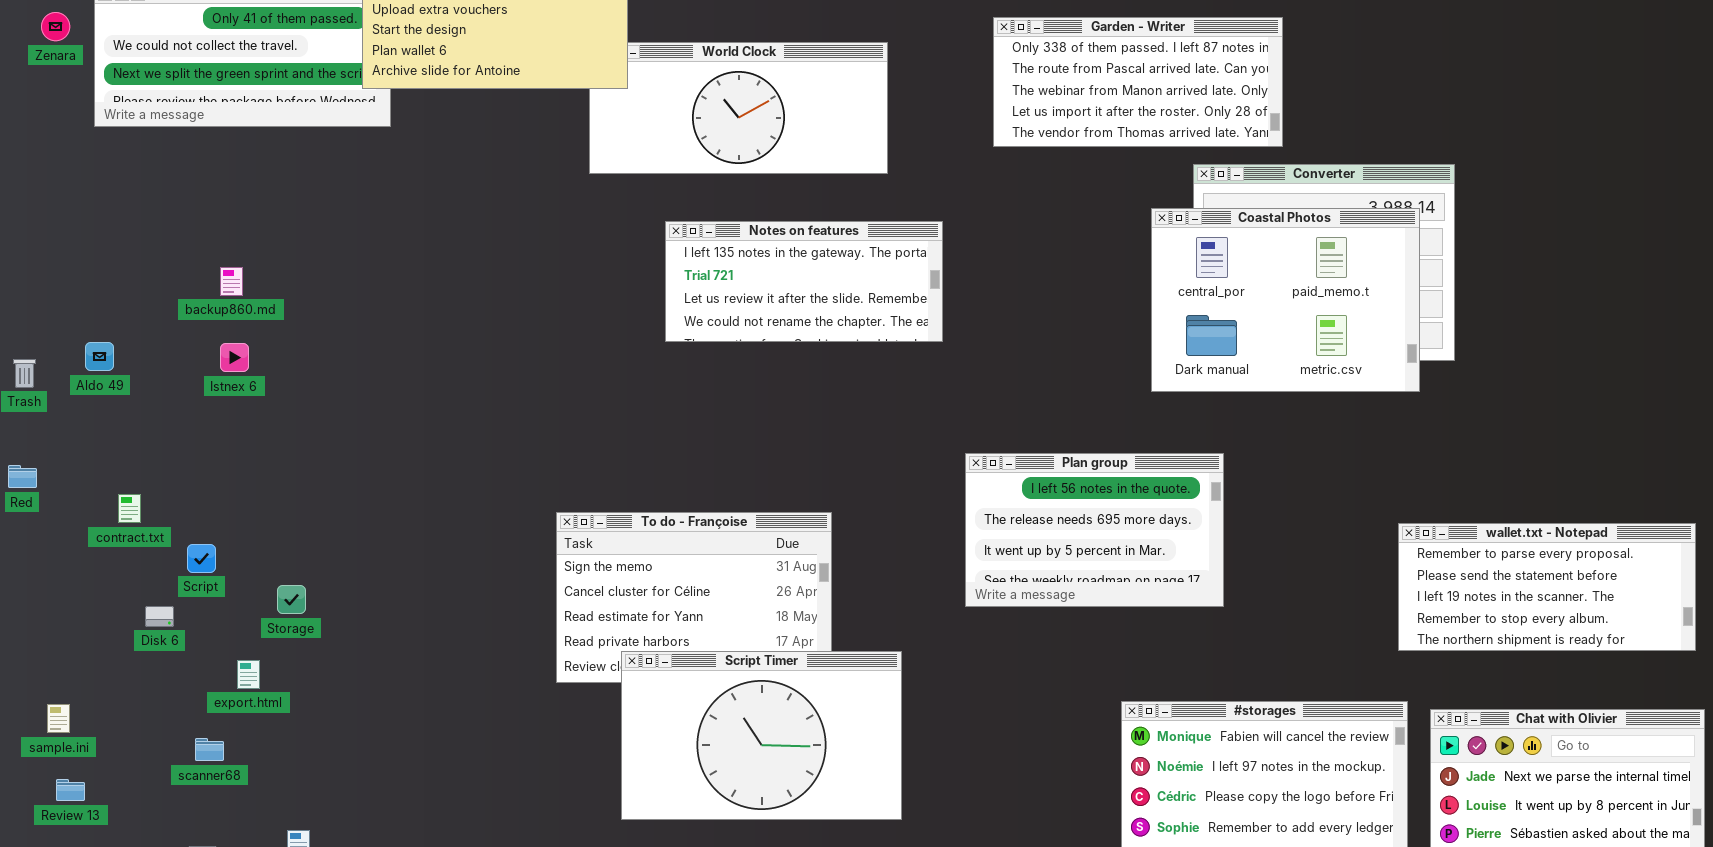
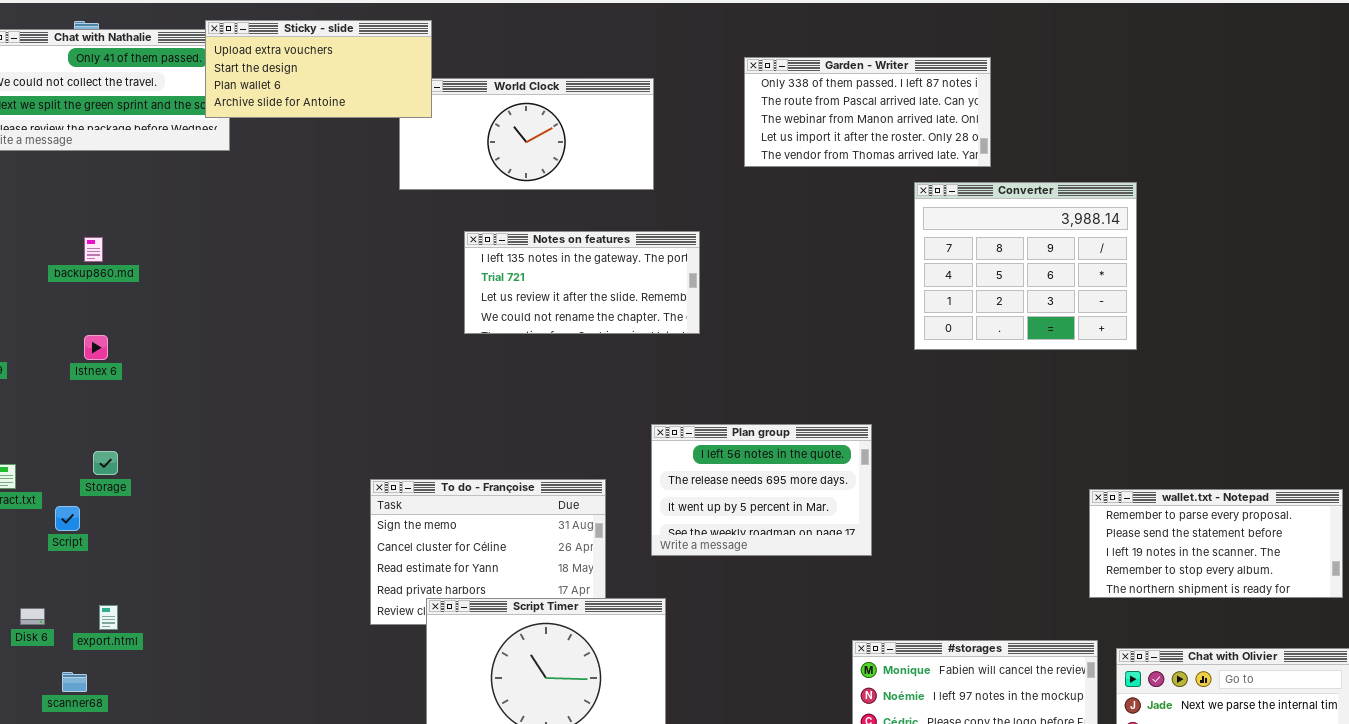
Coastal Photos: [1151,208,1420,392] -> none, closed
backup860.md: [220,267,243,296] -> [84,237,103,262], moved
Plan group: [965,453,1224,607] -> [651,424,872,556], moved
Storage: [277,585,306,614] -> [93,451,118,475], moved
Disk 6: [145,606,174,627] -> [20,608,45,625], moved

